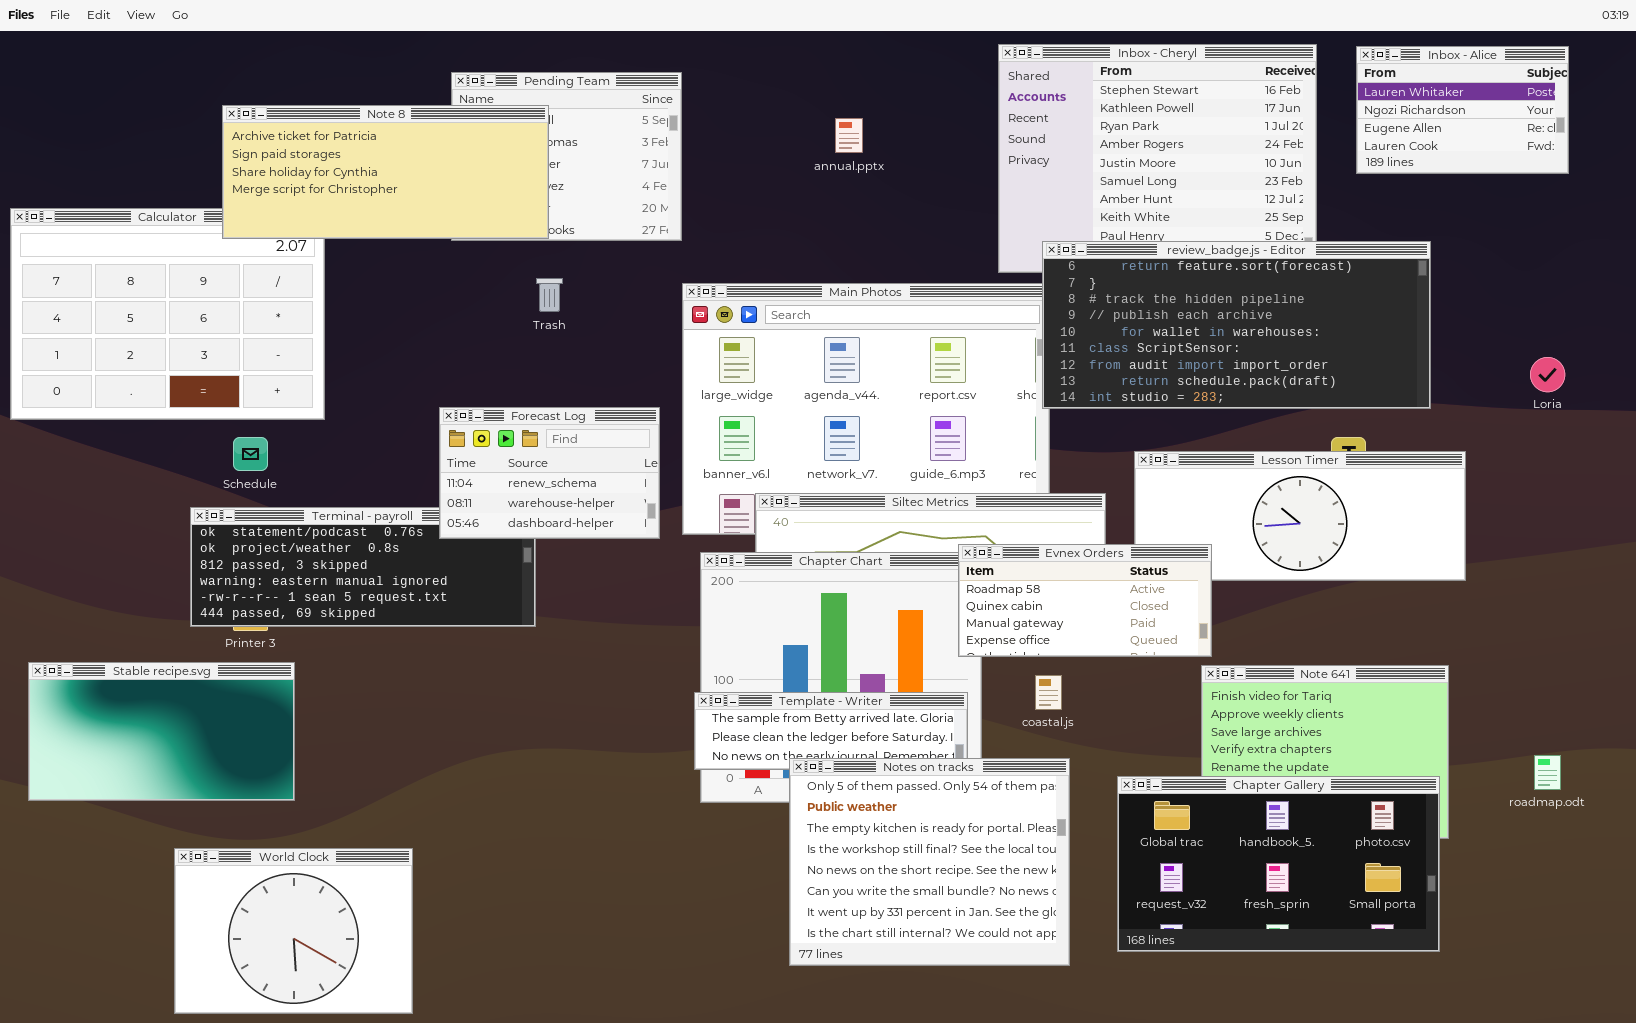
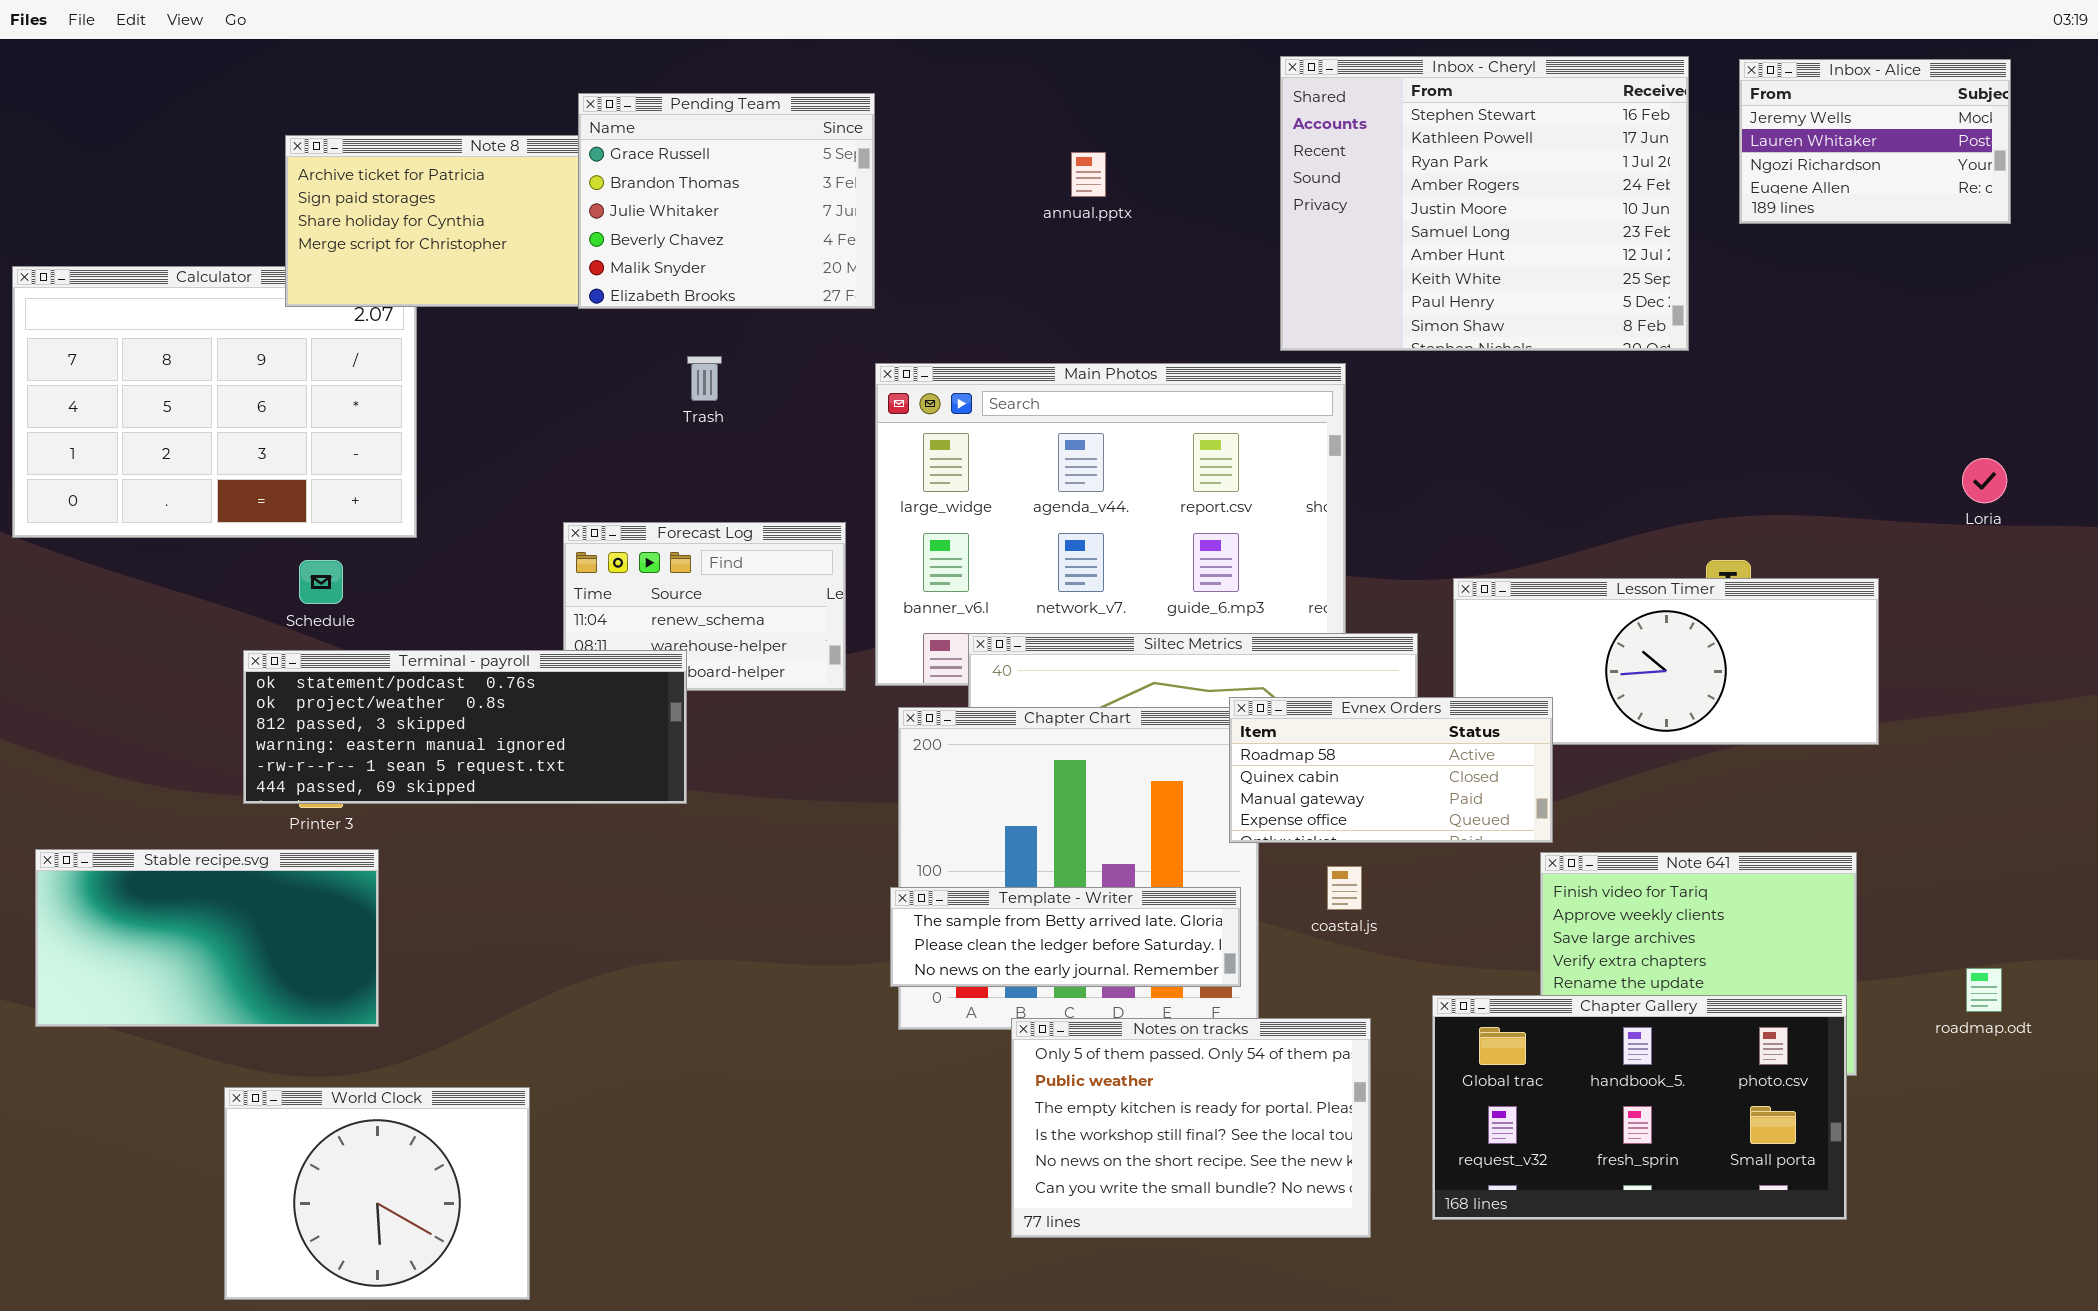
Inbox - Alice: [1356,46,1569,174] -> [1739,59,2011,224], scrolled up 1 row
Pending Team: [451,72,682,241] -> [578,93,875,309], raised
review_badge.js - Editor: [1042,241,1431,409] -> none, closed
Terminal - payroll: [190,507,536,627] -> [243,650,687,804], raised
Notes on tracks: [789,758,1070,966] -> [1011,1018,1371,1238], resized

